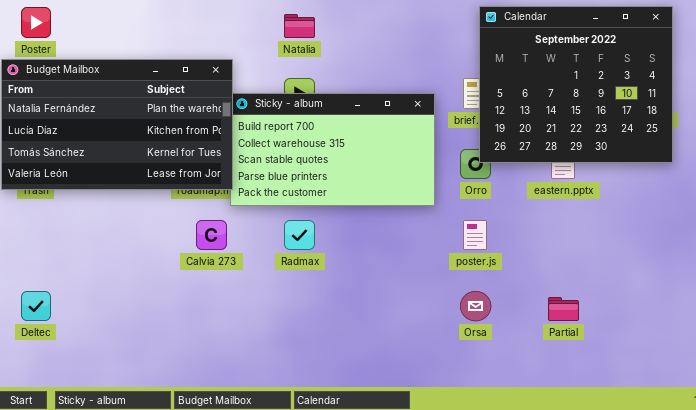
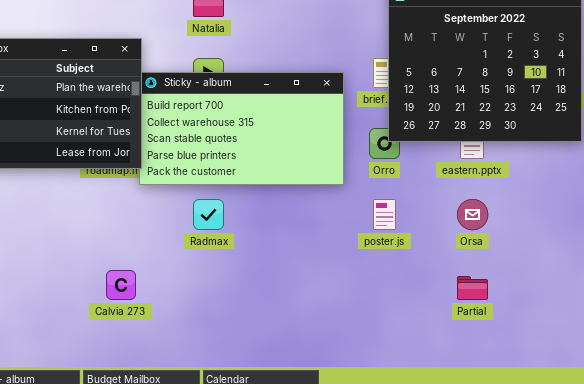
Calvia 273: [196,220,227,250] -> [106,270,136,300], moved
Orsa: [460,291,491,321] -> [457,199,488,230], moved

